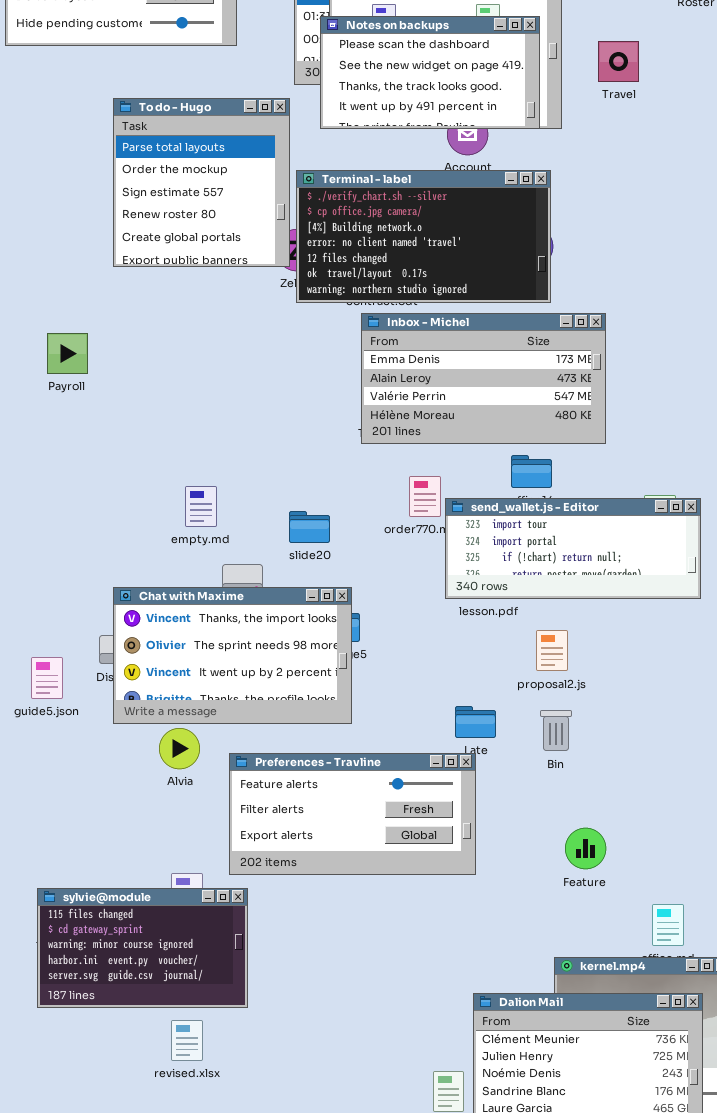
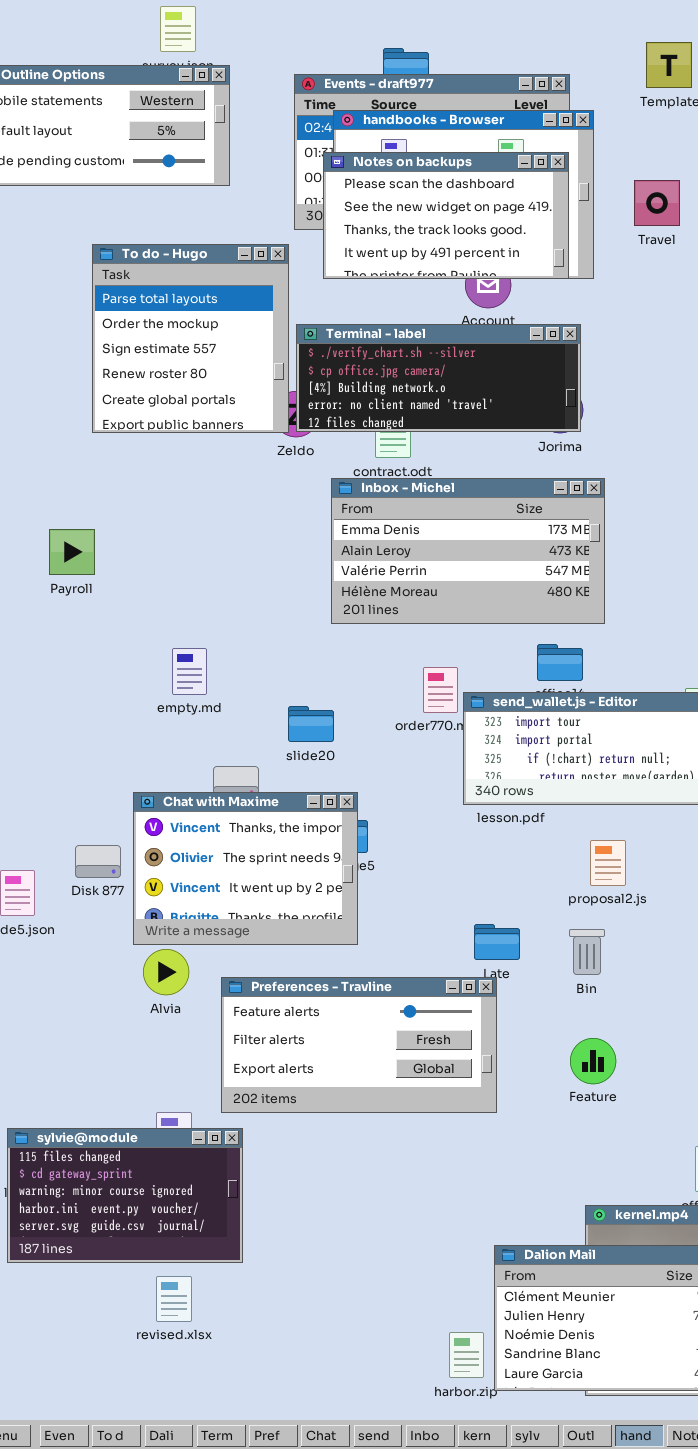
Terminal - label: [296,170,551,303] -> [296,324,581,432], resized
Inbox - Michel: [361,313,606,444] -> [331,478,605,624], moved
Payroll: [47,333,88,374] -> [49,529,95,575], moved
empty.md: [185,486,217,527] -> [172,648,207,695], moved
Chat with Maxime: [113,587,352,724] -> [133,792,358,945], resized
proposal2.js: [536,630,568,671] -> [590,840,626,886], moved
Feature: [565,828,606,869] -> [570,1038,616,1084], moved

